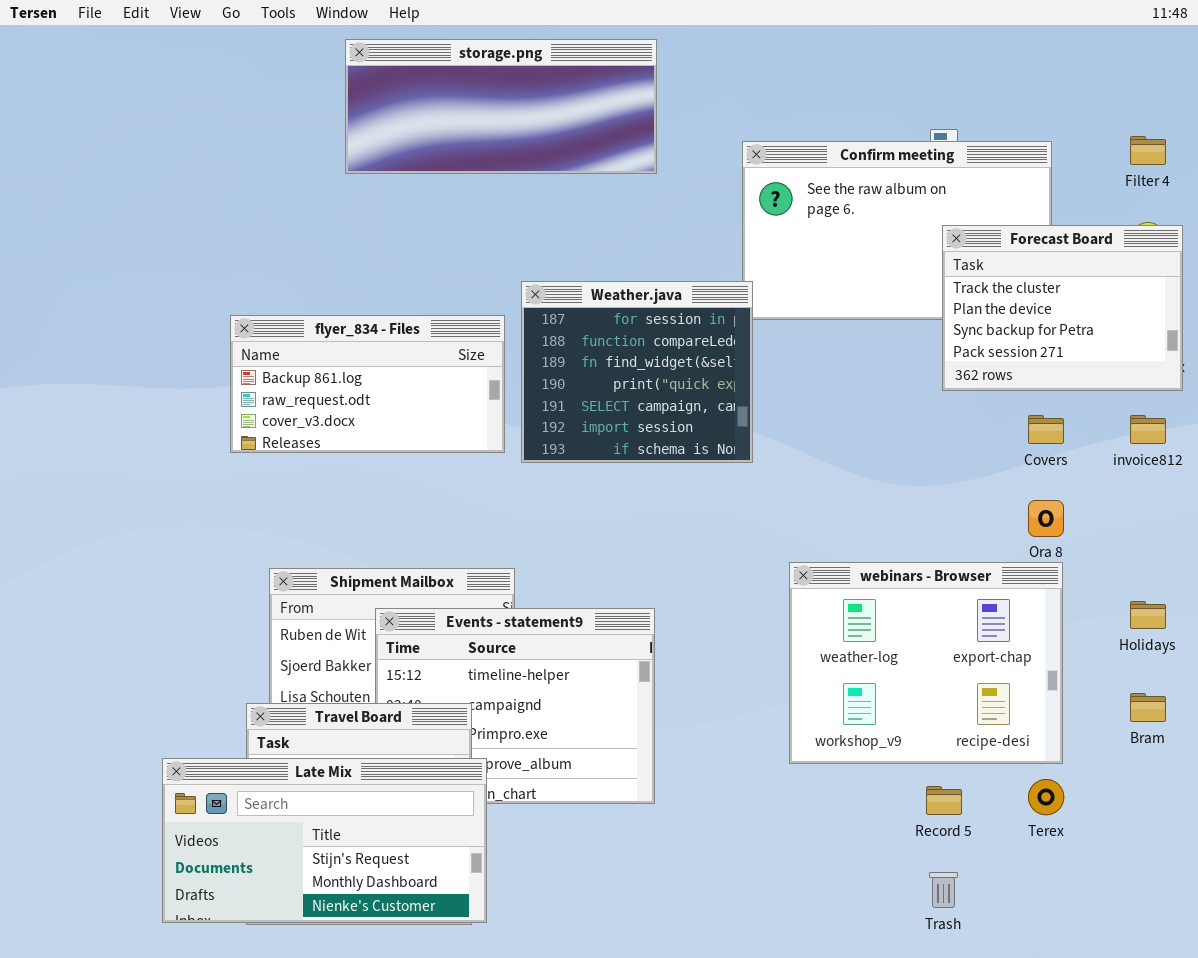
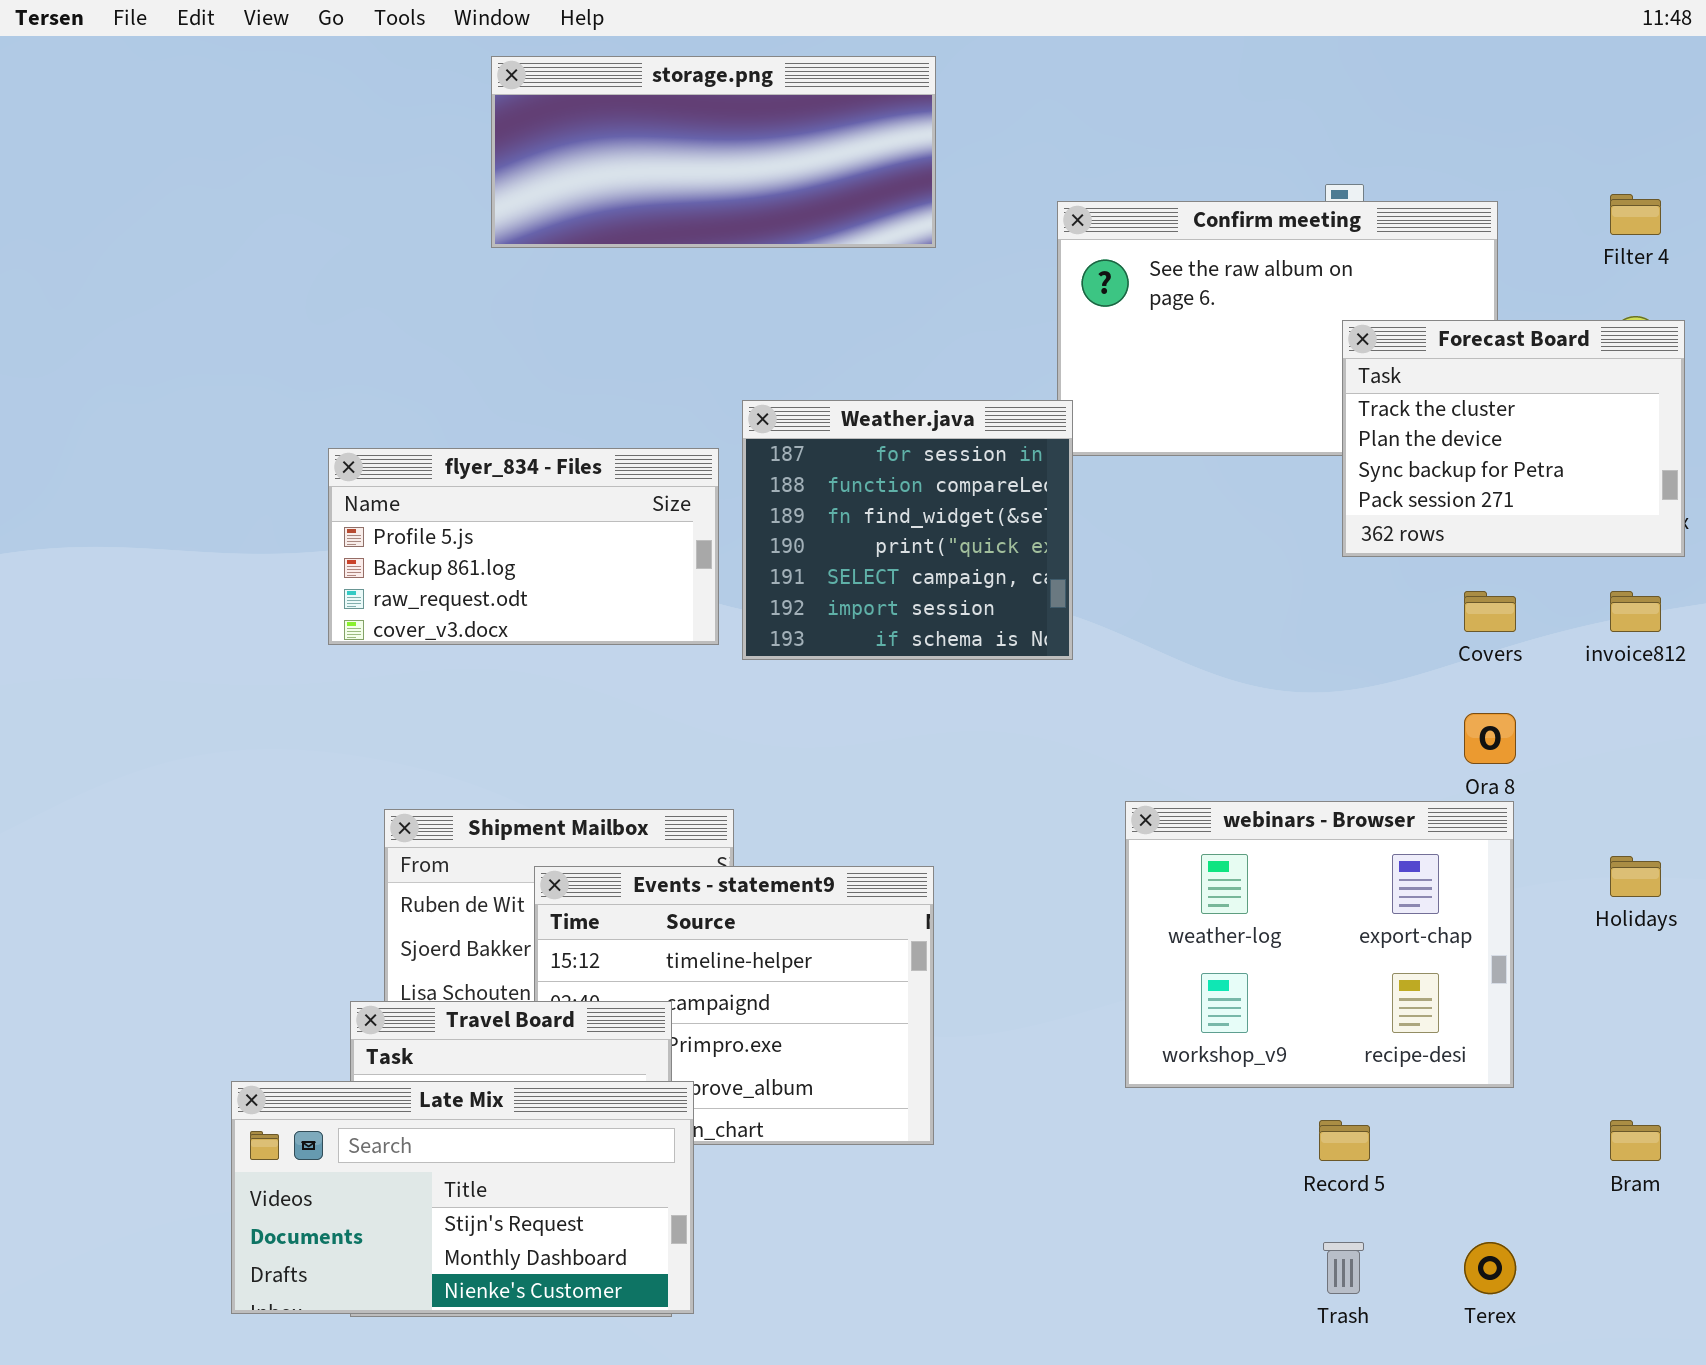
flyer_834 - Files: [230,315,505,453] -> [328,448,719,645], scrolled up 1 row
Bram: [1130,693,1166,722] -> [1610,1120,1661,1161], moved
Terex: [1028,779,1064,815] -> [1464,1242,1516,1294], moved

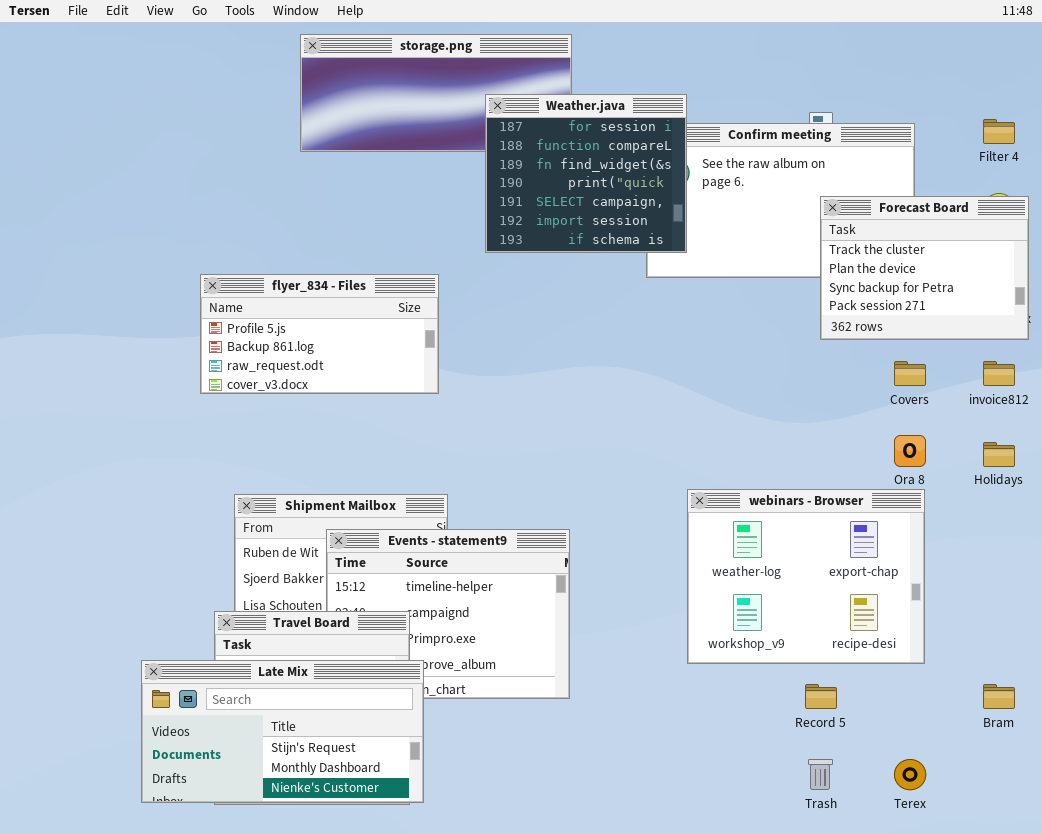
Weather.java: [742,400,1073,660] -> [485,94,687,253], moved
Holidays: [1610,856,1661,897] -> [983,442,1015,467], moved

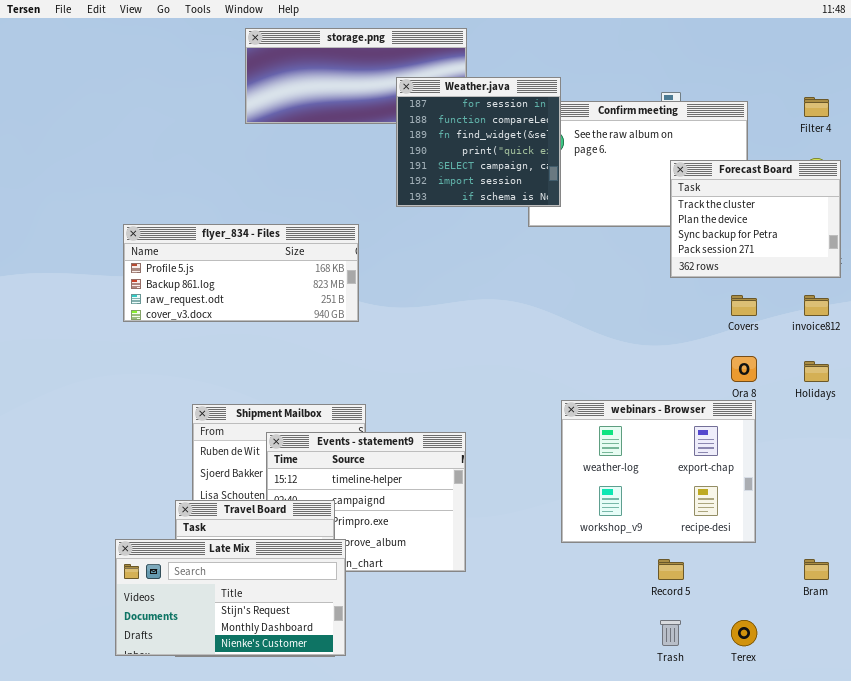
flyer_834 - Files: [200,274,439,394] -> [123,224,359,322], resized

